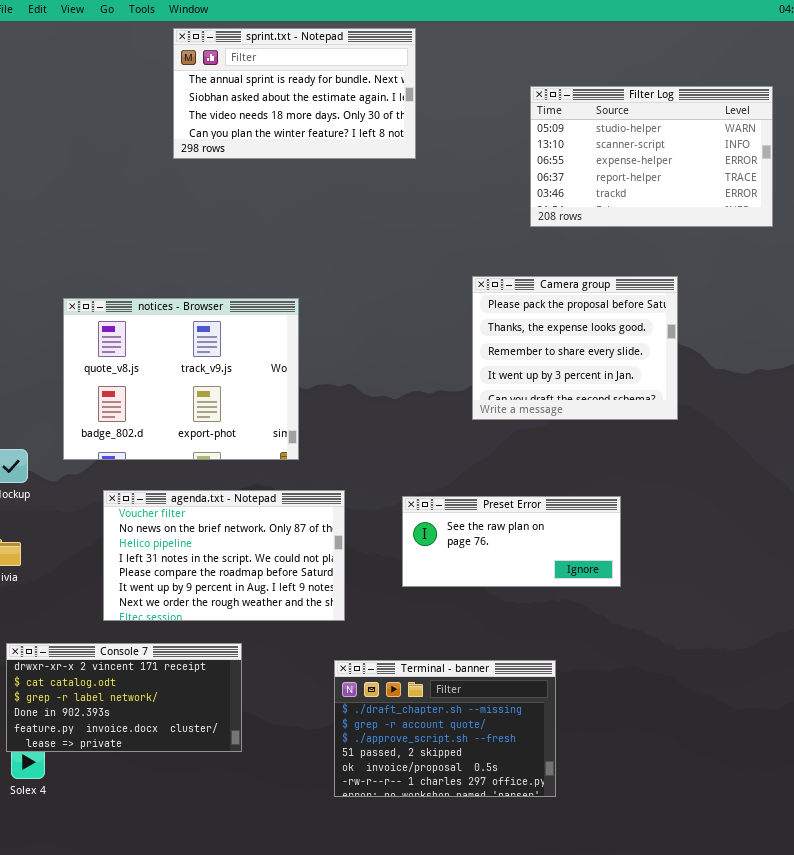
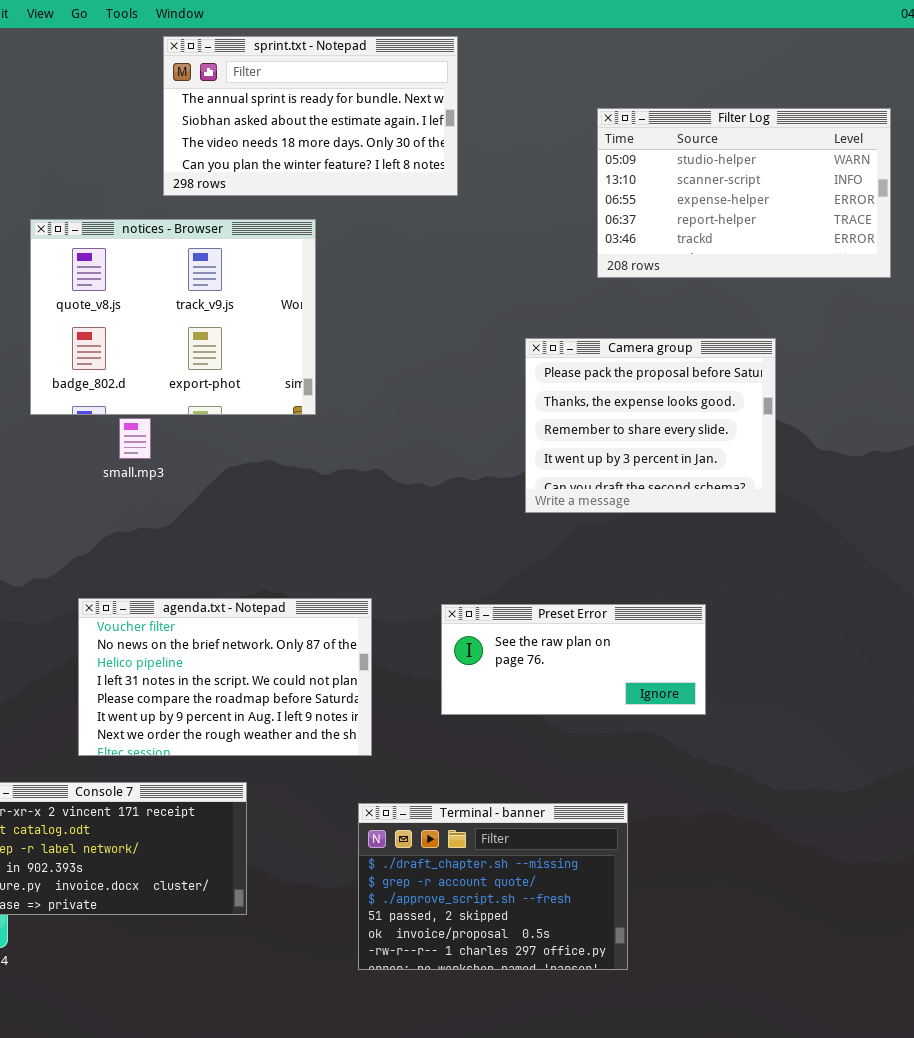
notices - Browser: [63,298,299,460] -> [30,219,316,415], moved

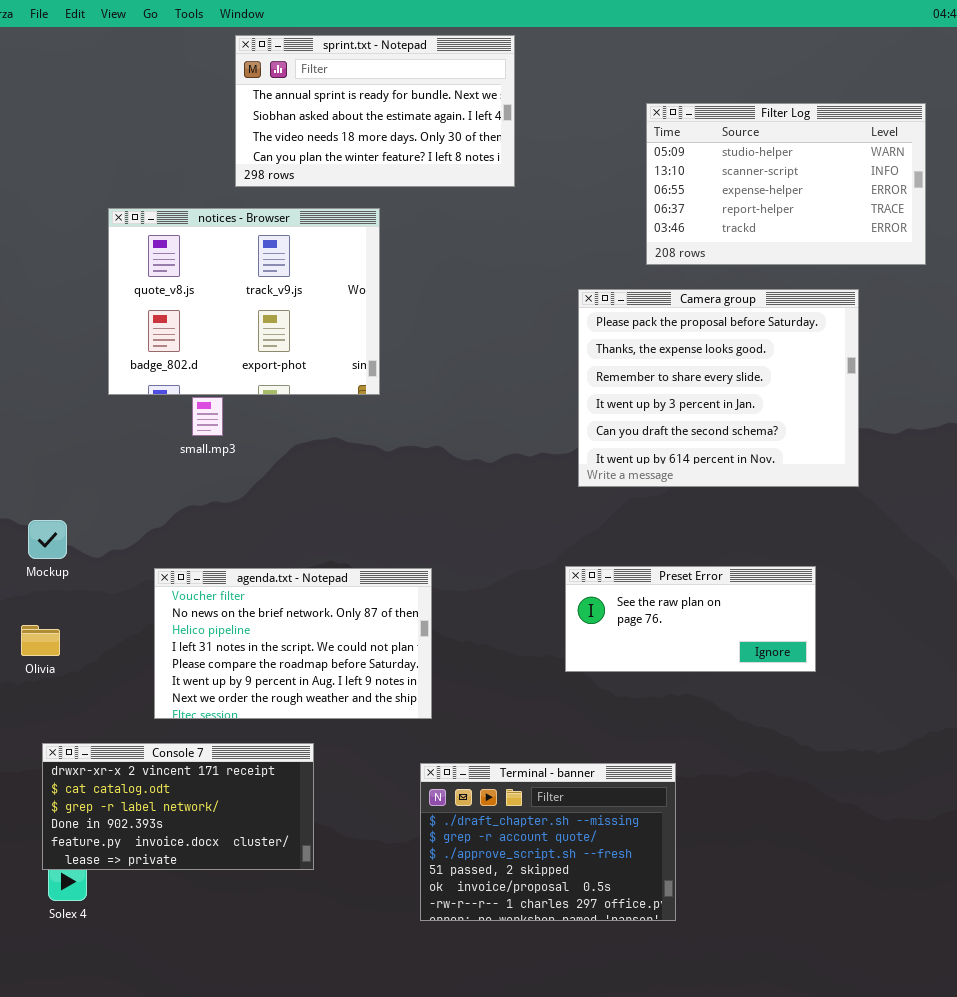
Camera group: [525,338,776,513] -> [578,289,859,487], resized
Preset Error: [441,604,706,715] -> [565,566,816,672], moved

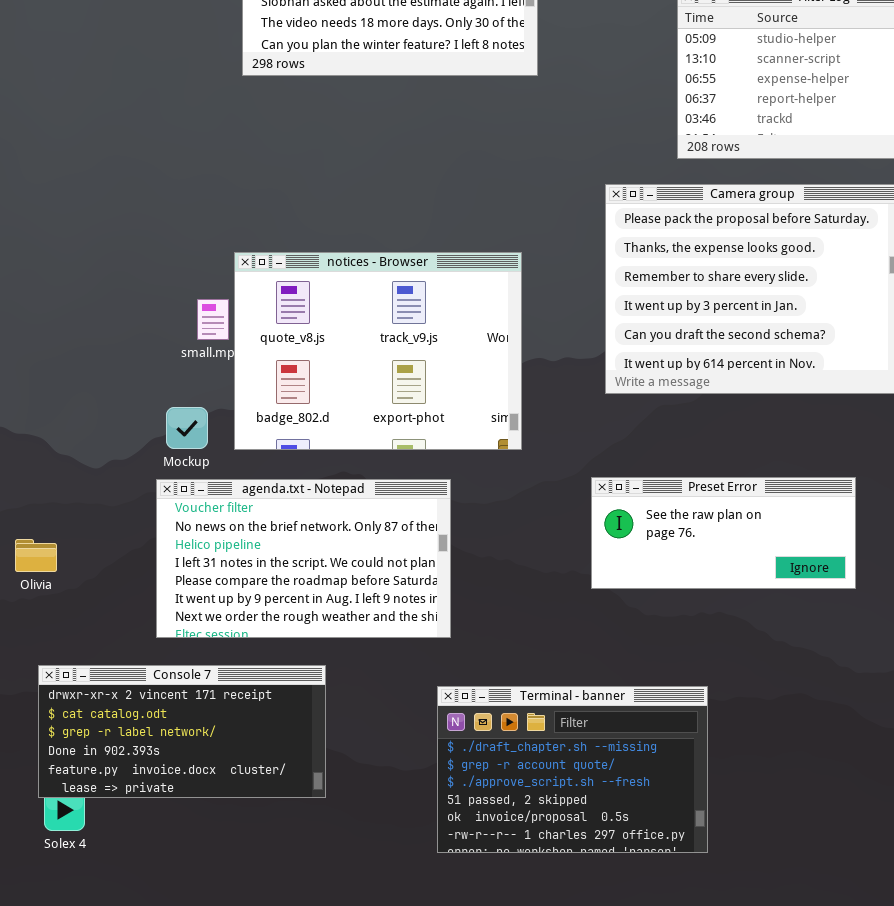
notices - Browser: [108,208,380,395] -> [234,252,522,450], moved
Mockup: [28,520,67,559] -> [166,407,208,449], moved

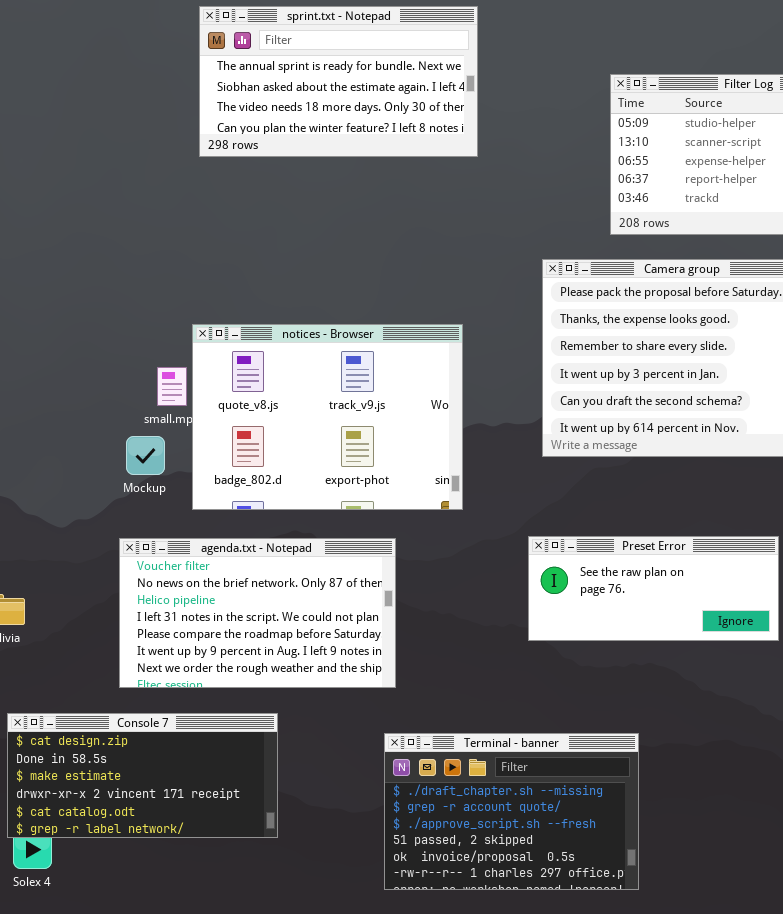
Mockup: [166,407,208,449] -> [126,436,165,475], moved
Console 7: [38,665,326,798] -> [7,713,278,838], scrolled up 3 rows

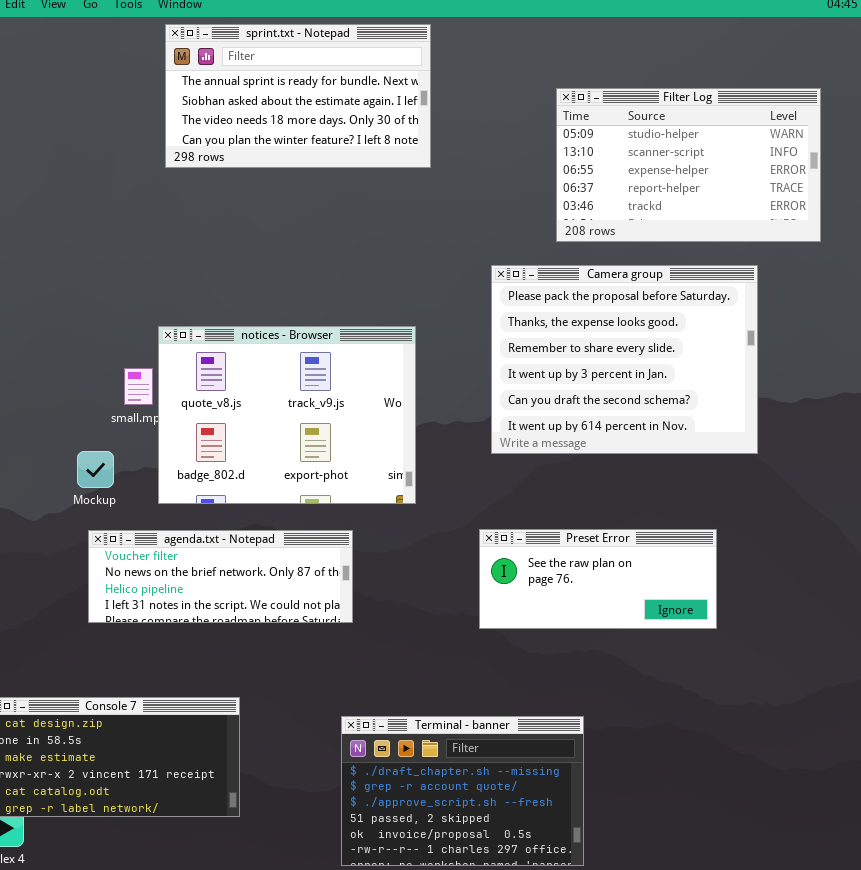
Mockup: [126,436,165,475] -> [77,451,114,488], moved
agenda.txt - Notepad: [119,538,396,688] -> [88,530,353,623], resized

